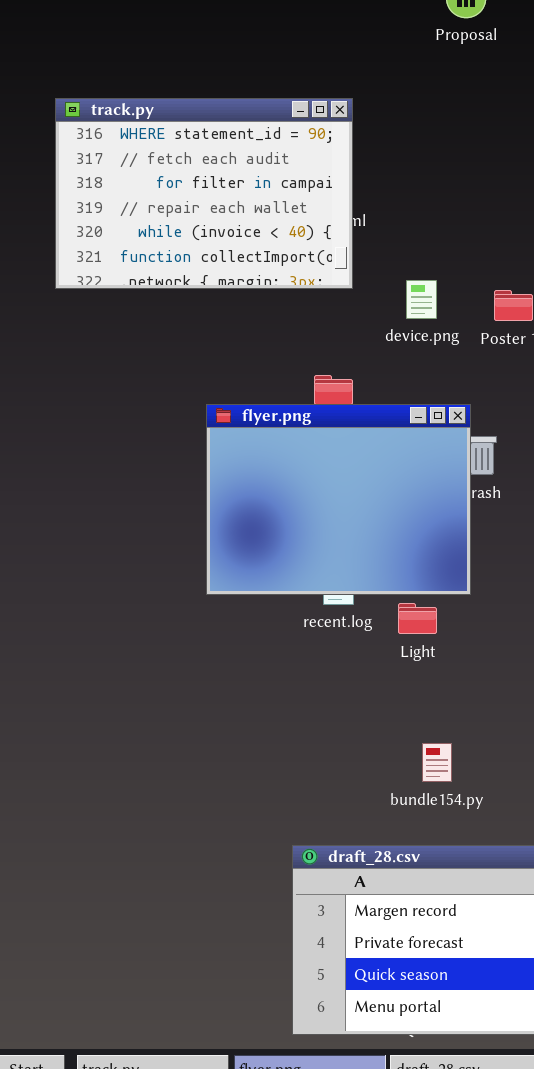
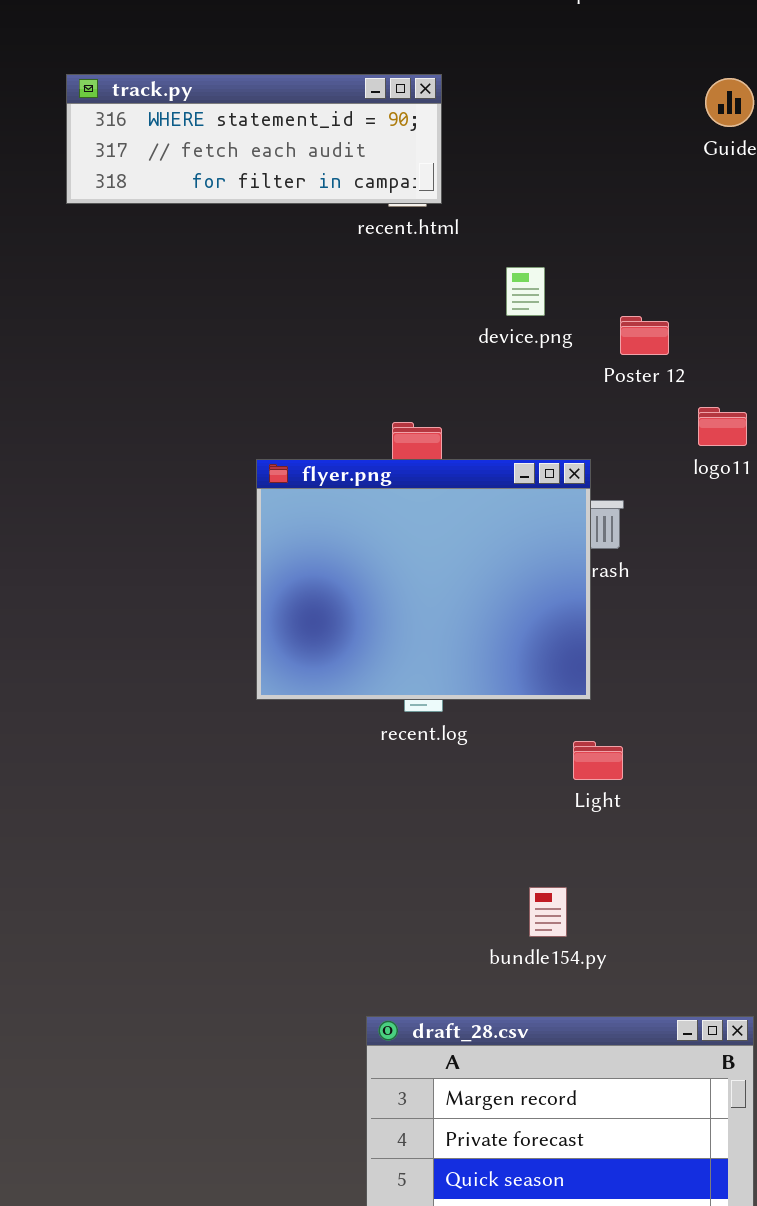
track.py: [55,98,353,289] -> [66,74,442,204], resized
device.png: [406,280,437,319] -> [506,267,545,316], moved
Light: [398,603,437,634] -> [573,741,623,780], moved

